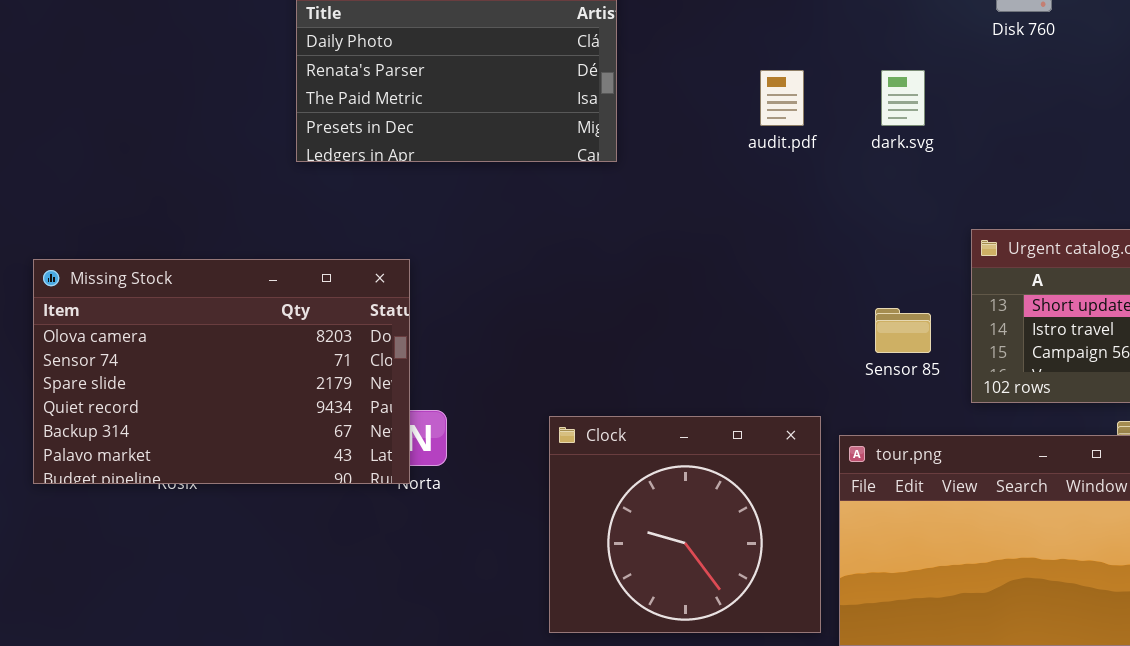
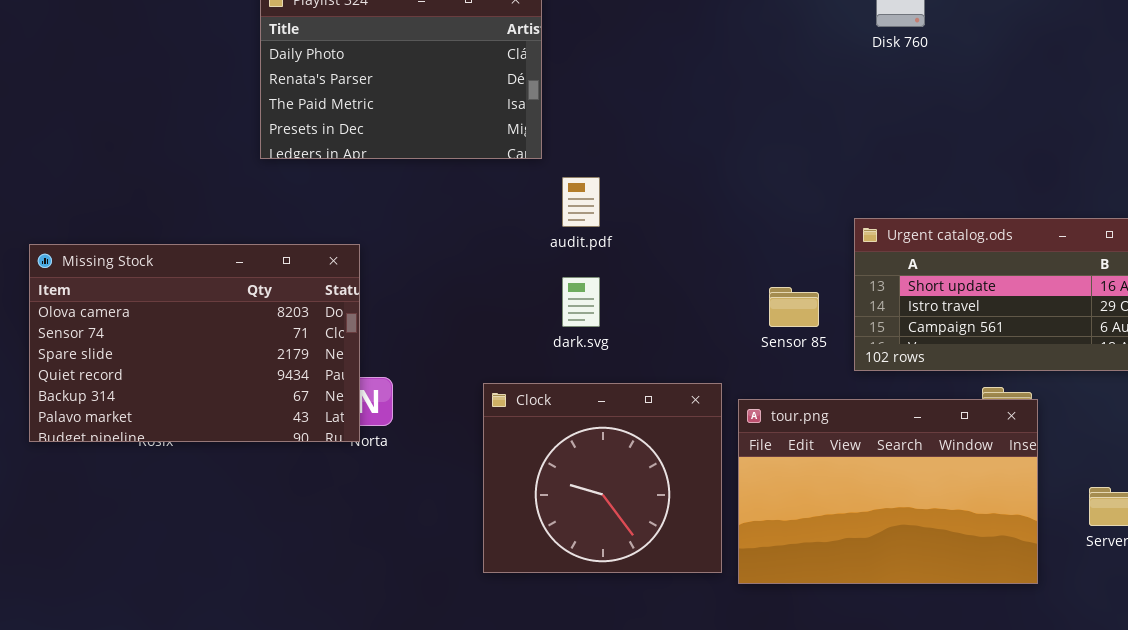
audit.pdf: [760,70,804,126] -> [562,177,600,227], moved
dark.svg: [881,70,925,126] -> [562,277,600,327], moved

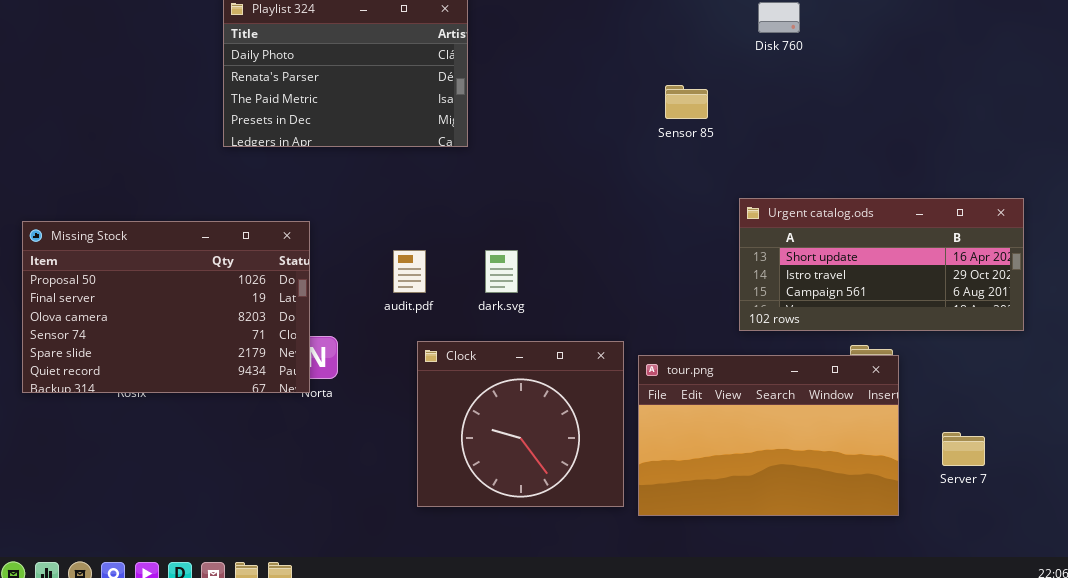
audit.pdf: [562,177,600,227] -> [393,250,426,293], moved
Missing Stock: [29,244,360,442] -> [22,221,310,393], scrolled up 2 rows
Sensor 85: [769,287,819,327] -> [665,85,708,119], moved

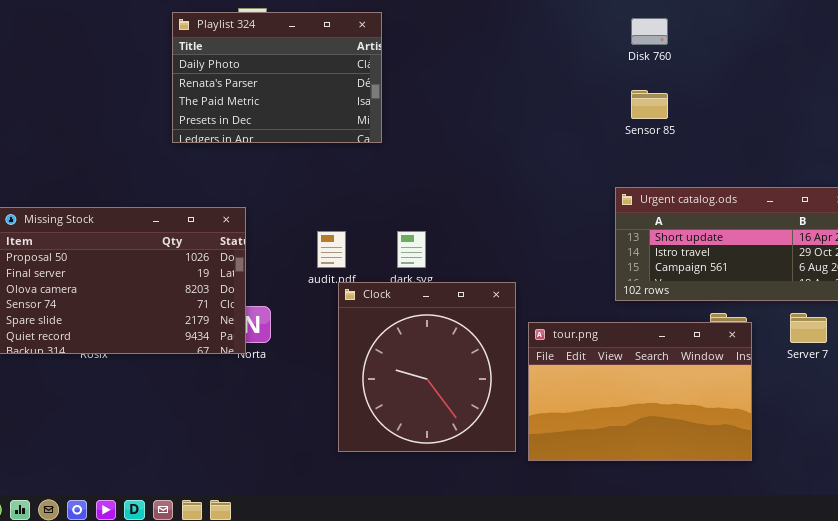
Sensor 85: [665,85,708,119] -> [631,90,668,119], moved
Clock: [417,341,624,507] -> [338,282,516,452], resized
Server 7: [942,432,985,466] -> [790,313,827,343], moved

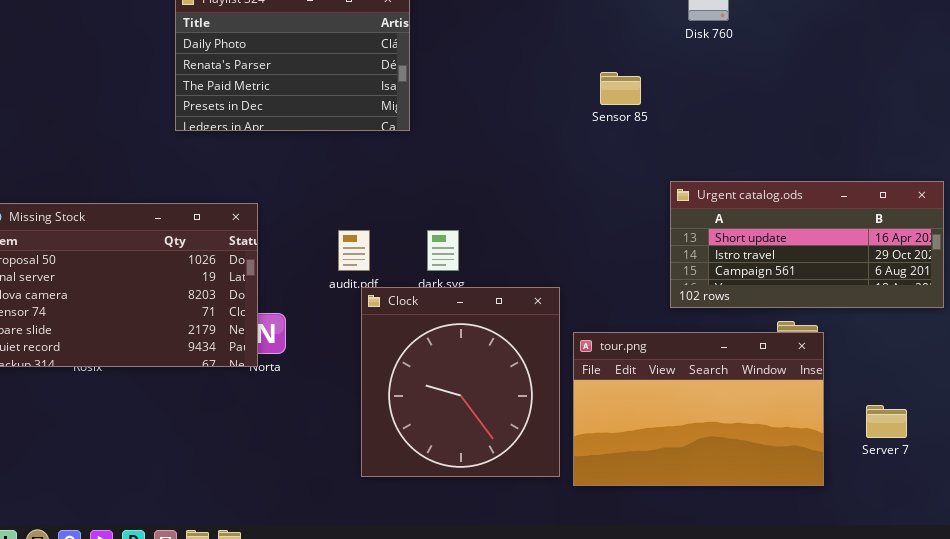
Sensor 85: [631,90,668,119] -> [600,72,641,105], moved
Server 7: [790,313,827,343] -> [866,405,907,438], moved

